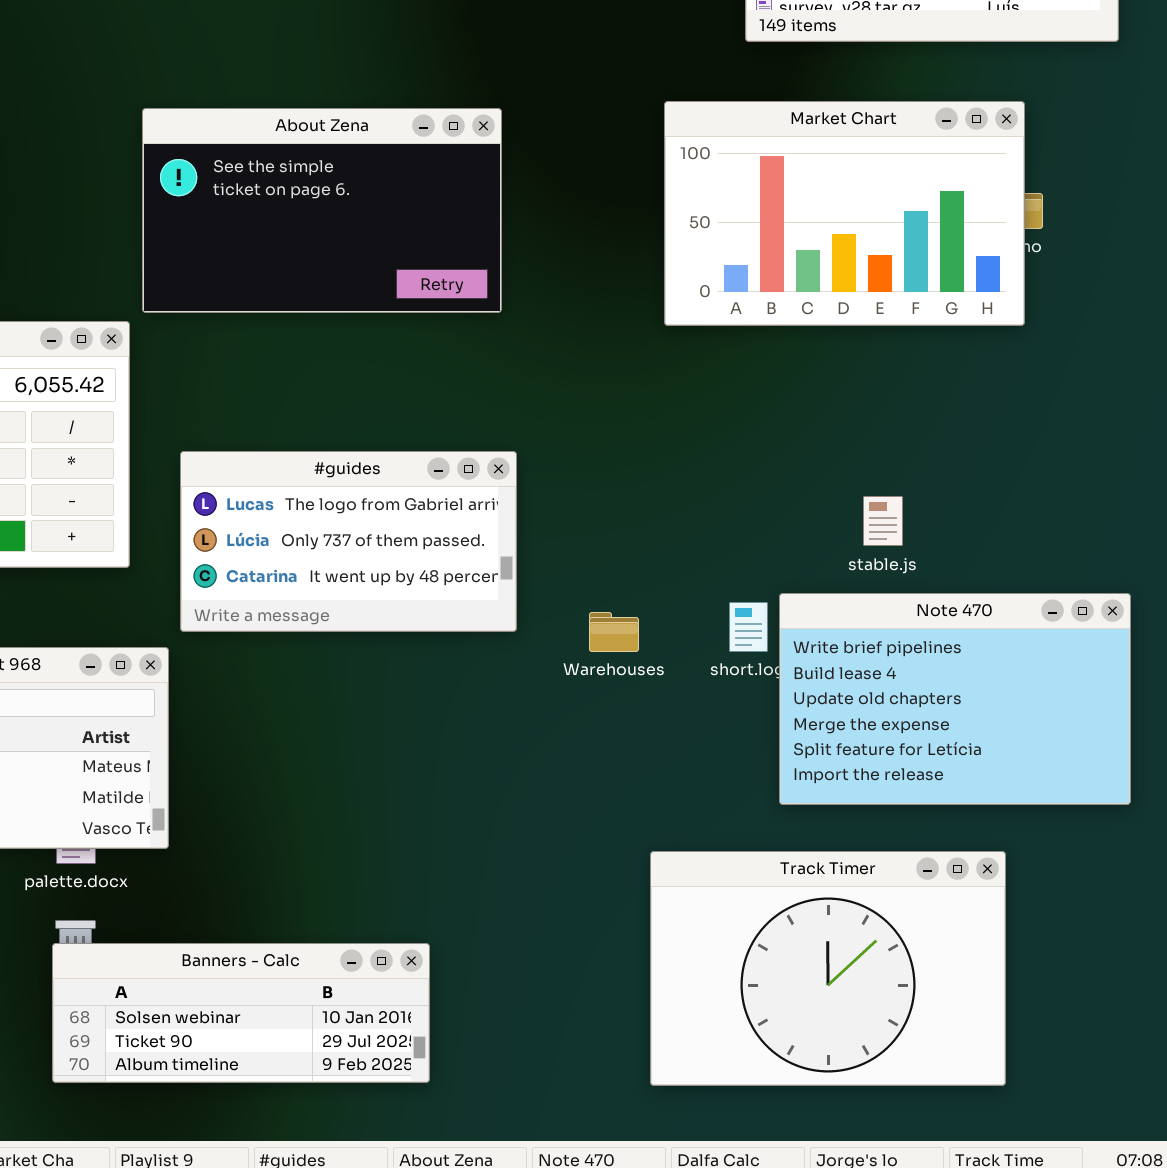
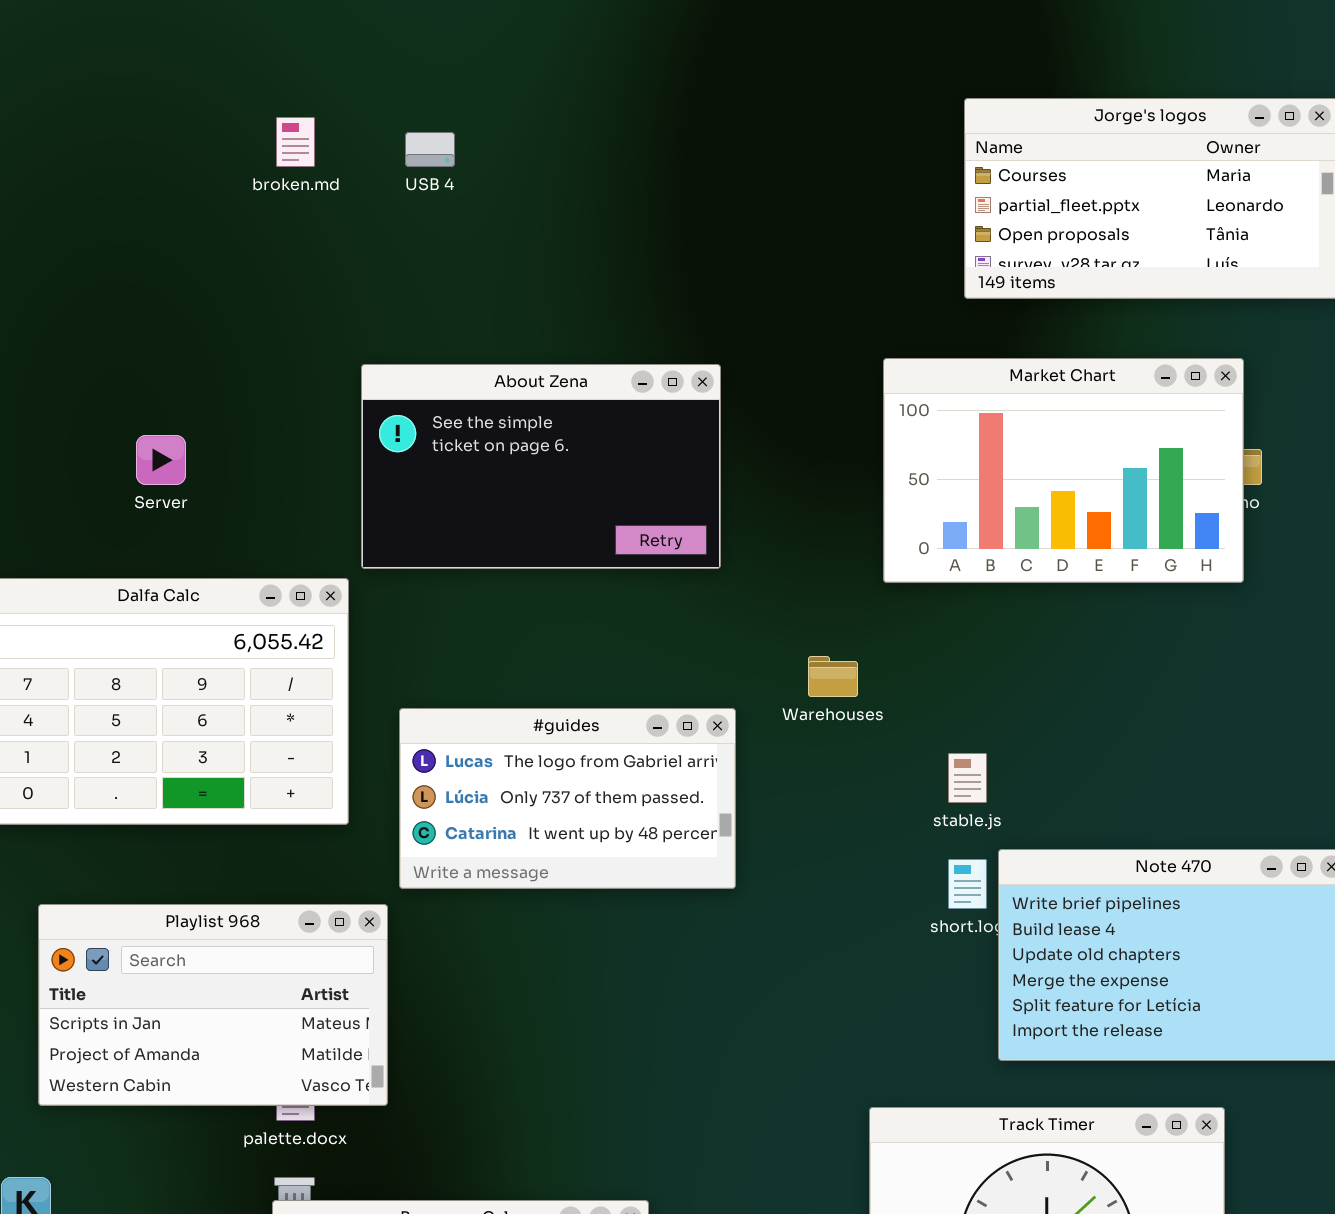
stable.js: [863,496,903,546] -> [948,753,987,803], moved
Warehouses: [589,612,639,652] -> [808,656,858,697], moved

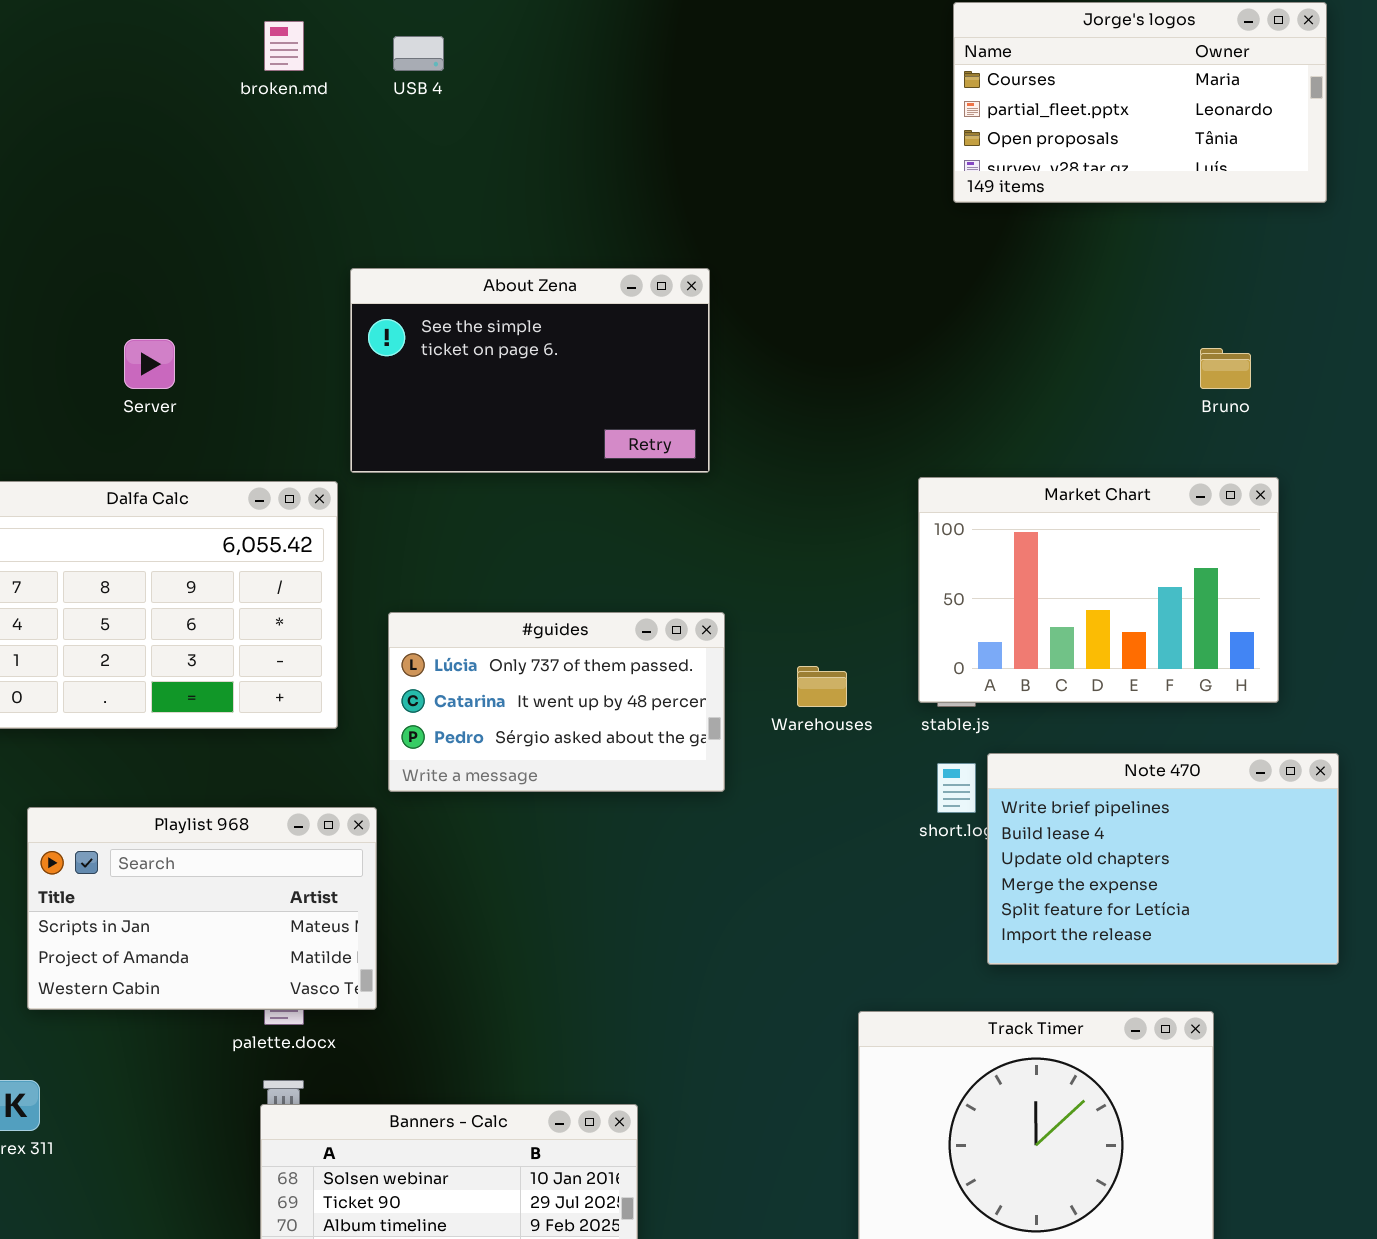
Market Chart: [883,358,1244,583] -> [918,477,1279,703], moved
Warehouses: [808,656,858,697] -> [797,666,847,707], moved
#guides: [399,708,736,889] -> [388,612,725,792], scrolled down 1 row

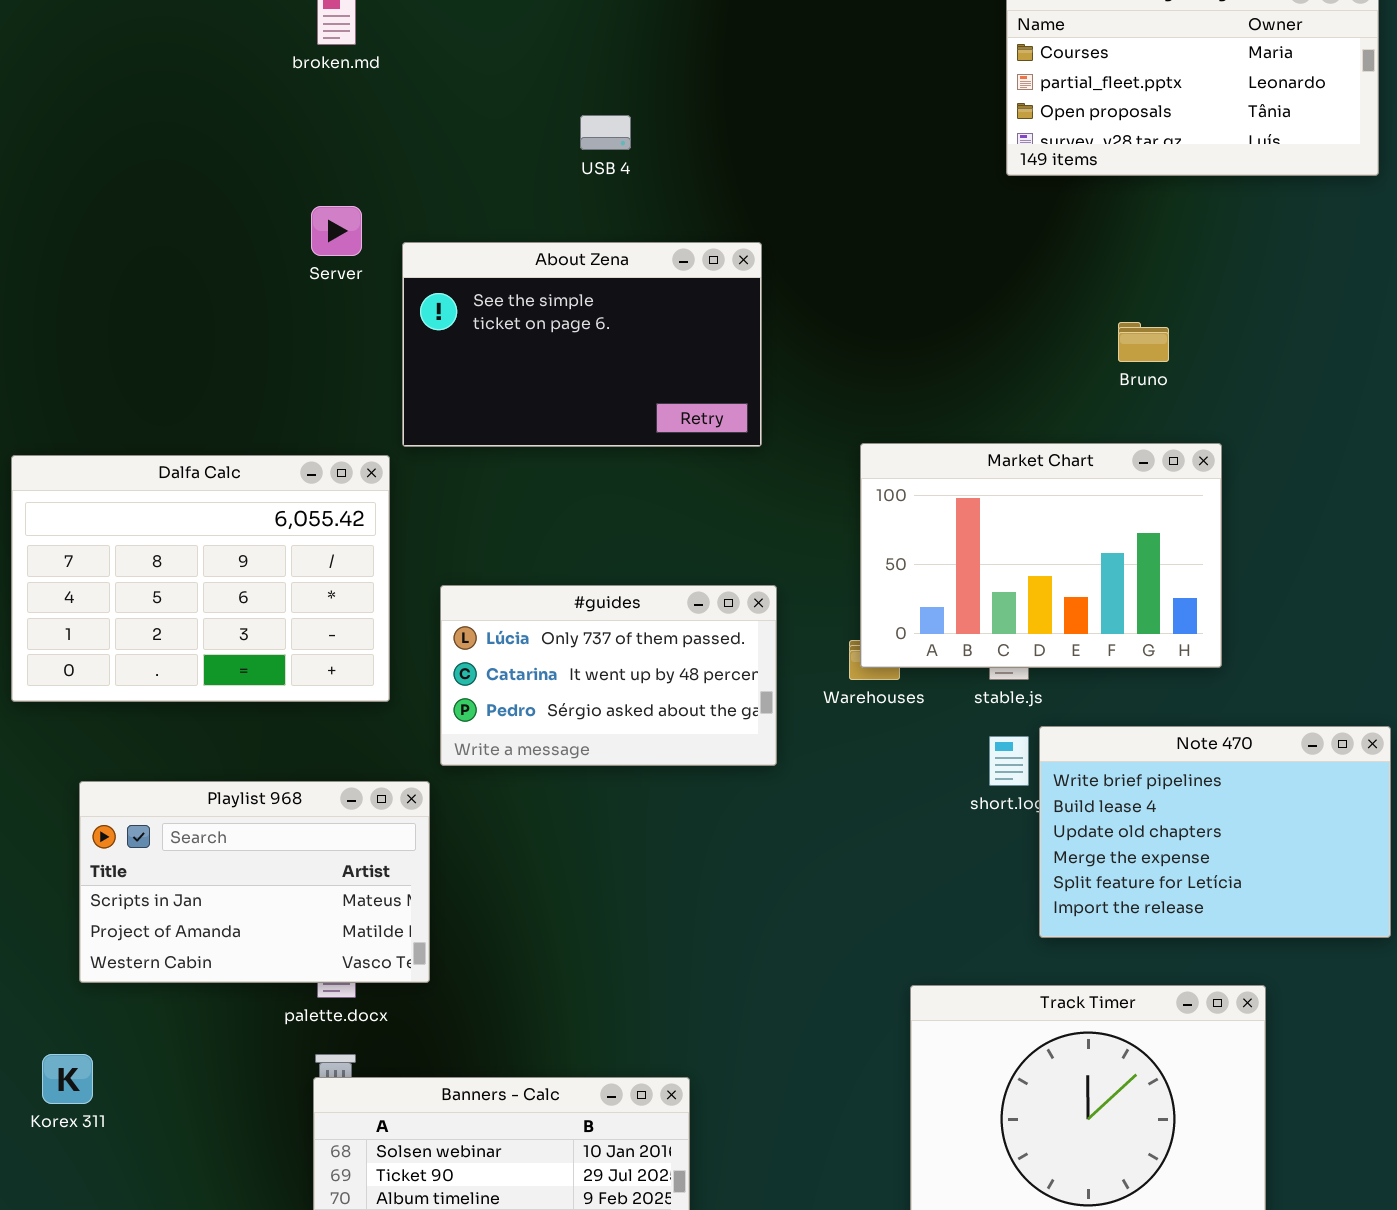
USB 4: [393,36,444,71] -> [580,115,631,150], moved
Server: [124,339,175,389] -> [311,206,362,256], moved
Bruno: [1200,348,1251,389] -> [1118,322,1169,362], moved
Market Chart: [918,477,1279,703] -> [860,443,1222,668], moved

